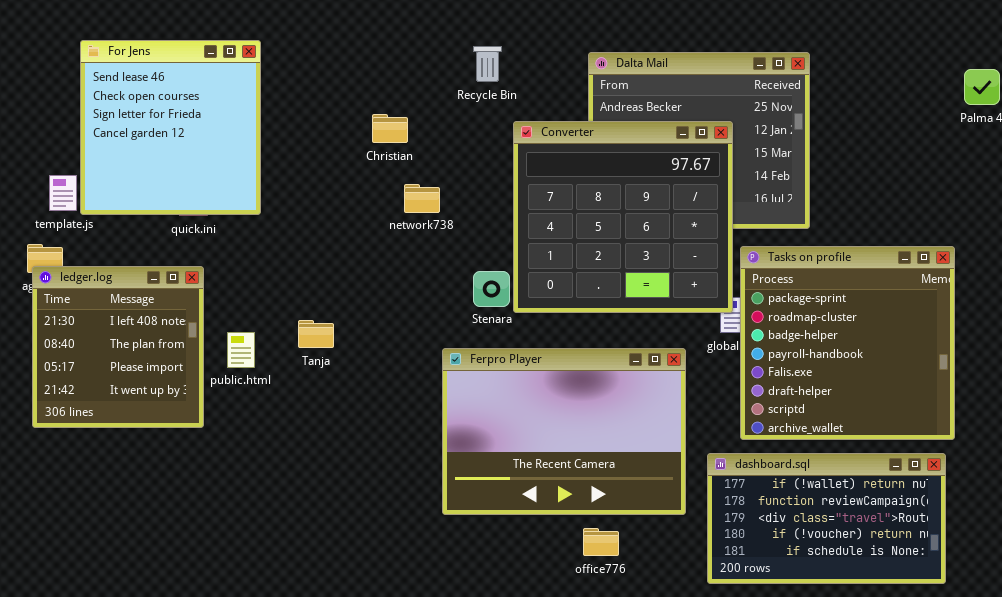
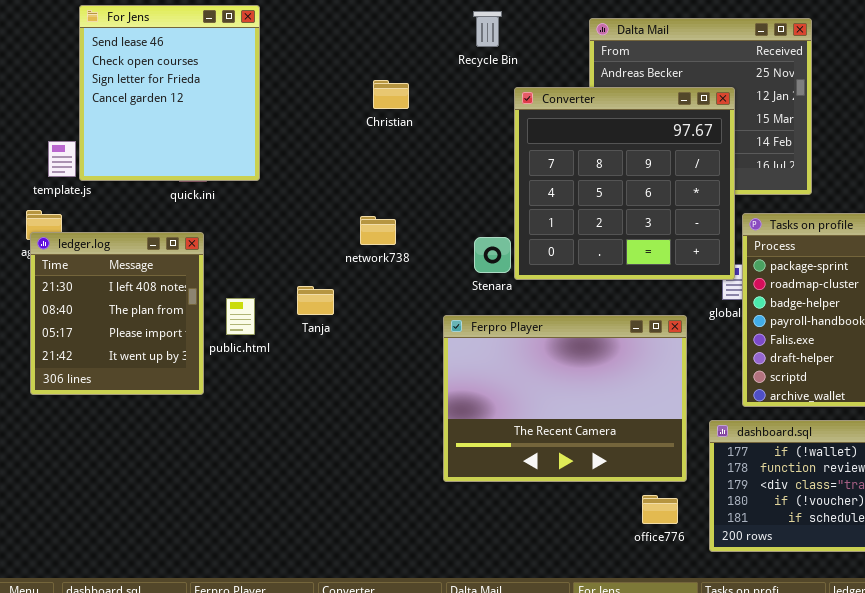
network738: [404,184,440,213] -> [360,216,396,245], moved
office776: [583,528,619,556] -> [642,495,678,524], moved

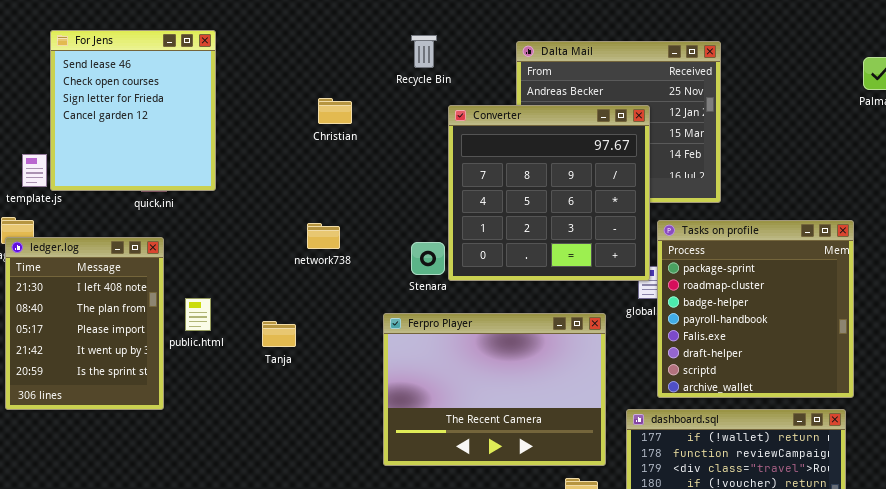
ledger.log: [30,232,204,395] -> [5,237,164,410], resized
Tanja: [297,286,334,315] -> [262,321,296,347], moved

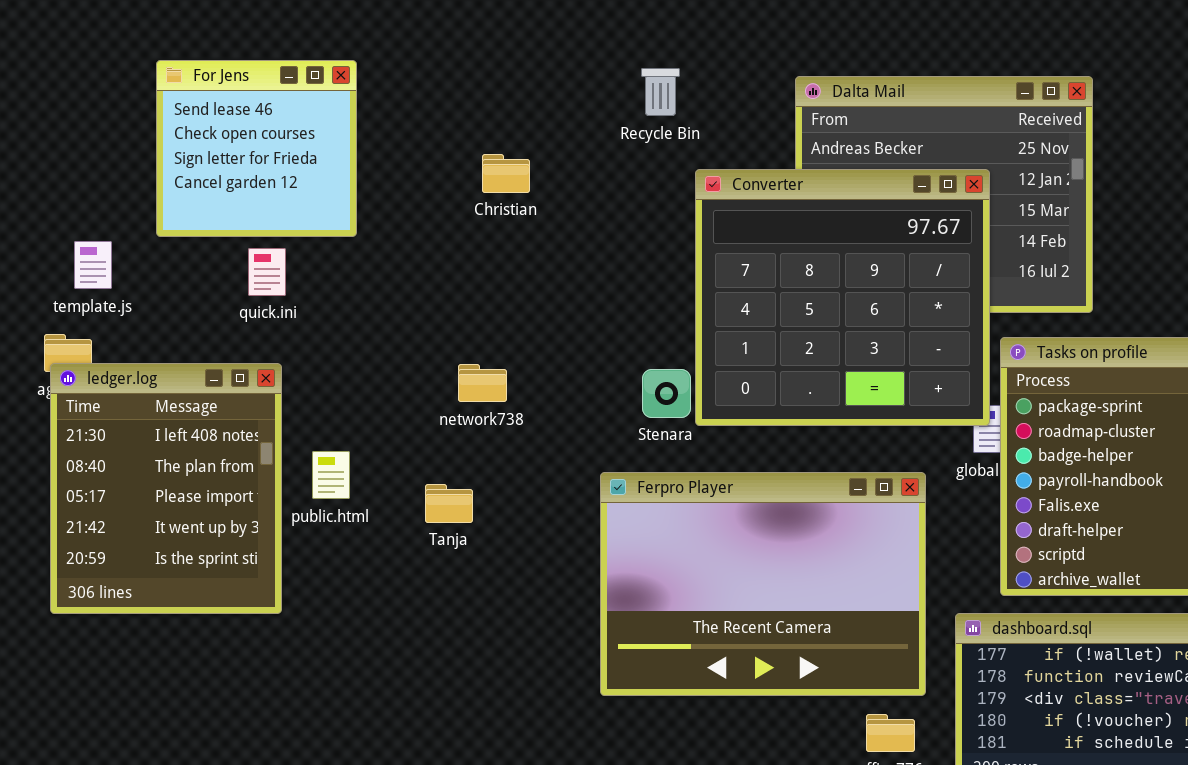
For Jens: [50,30,216,191] -> [156,60,357,237], resized
Christian: [318,98,352,124] -> [482,154,530,193], moved
network738: [307,223,340,249] -> [458,364,507,402], moved

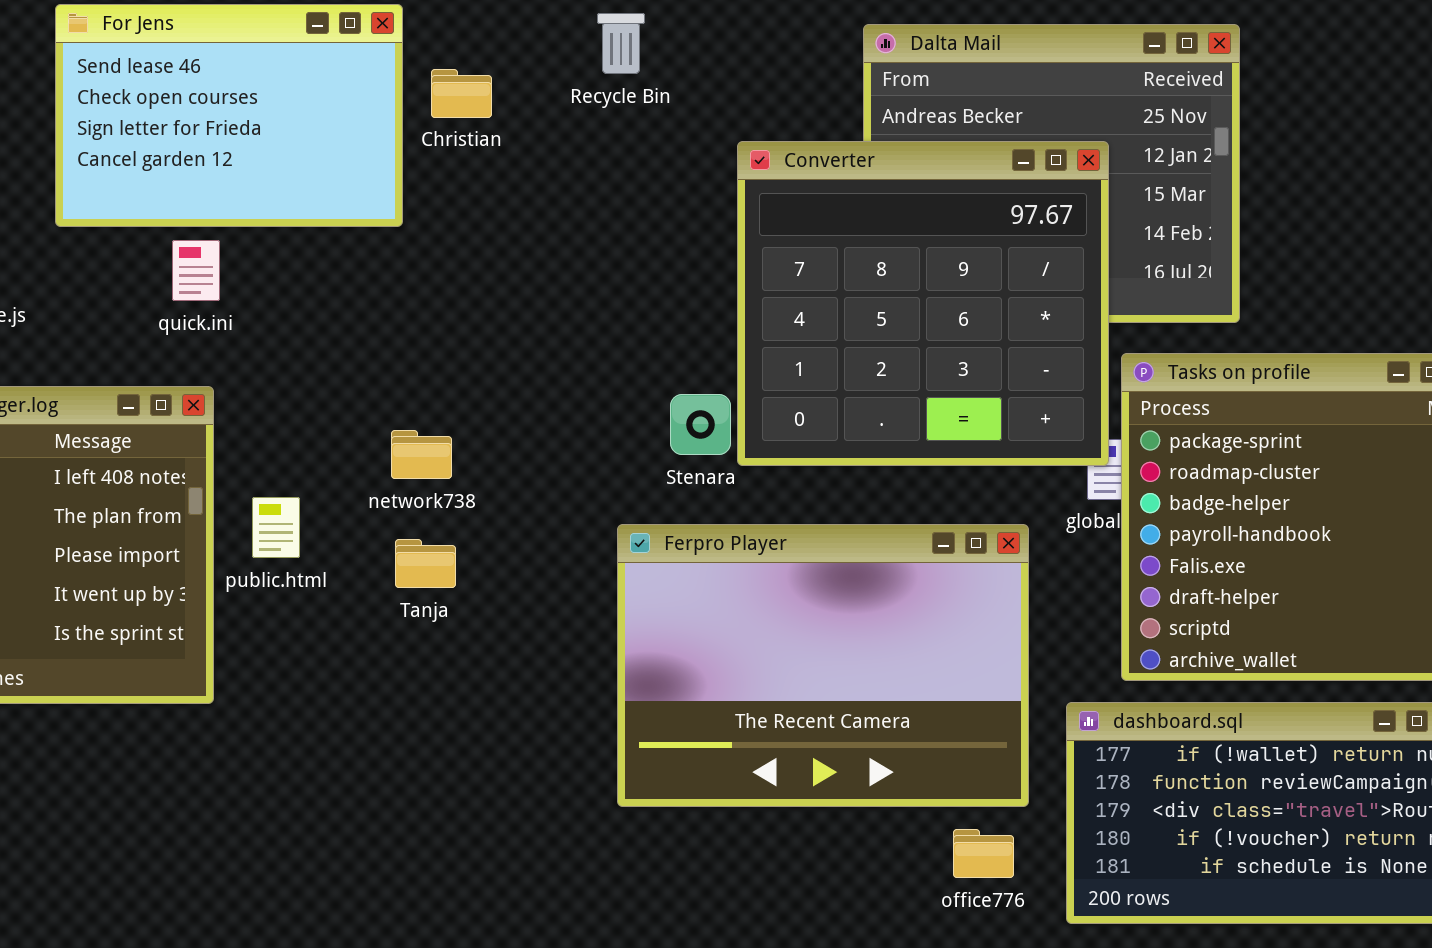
For Jens: [156,60,357,237] -> [55,4,403,227], resized
Recycle Bin: [641,68,680,116] -> [597,13,645,74], moved
Christian: [482,154,530,193] -> [431,69,492,118], moved
network738: [458,364,507,402] -> [391,430,452,479], moved

